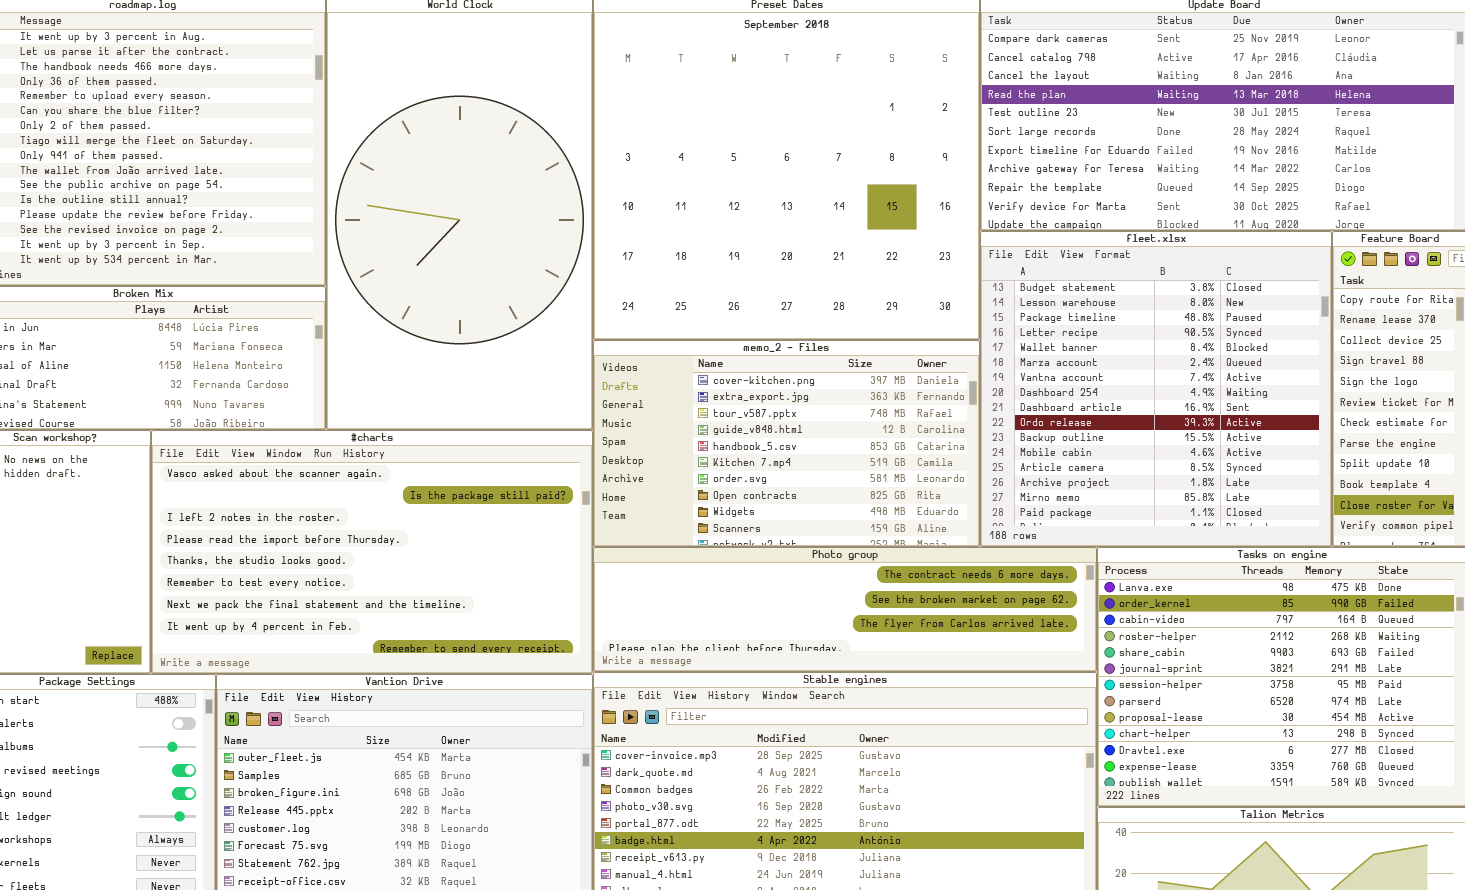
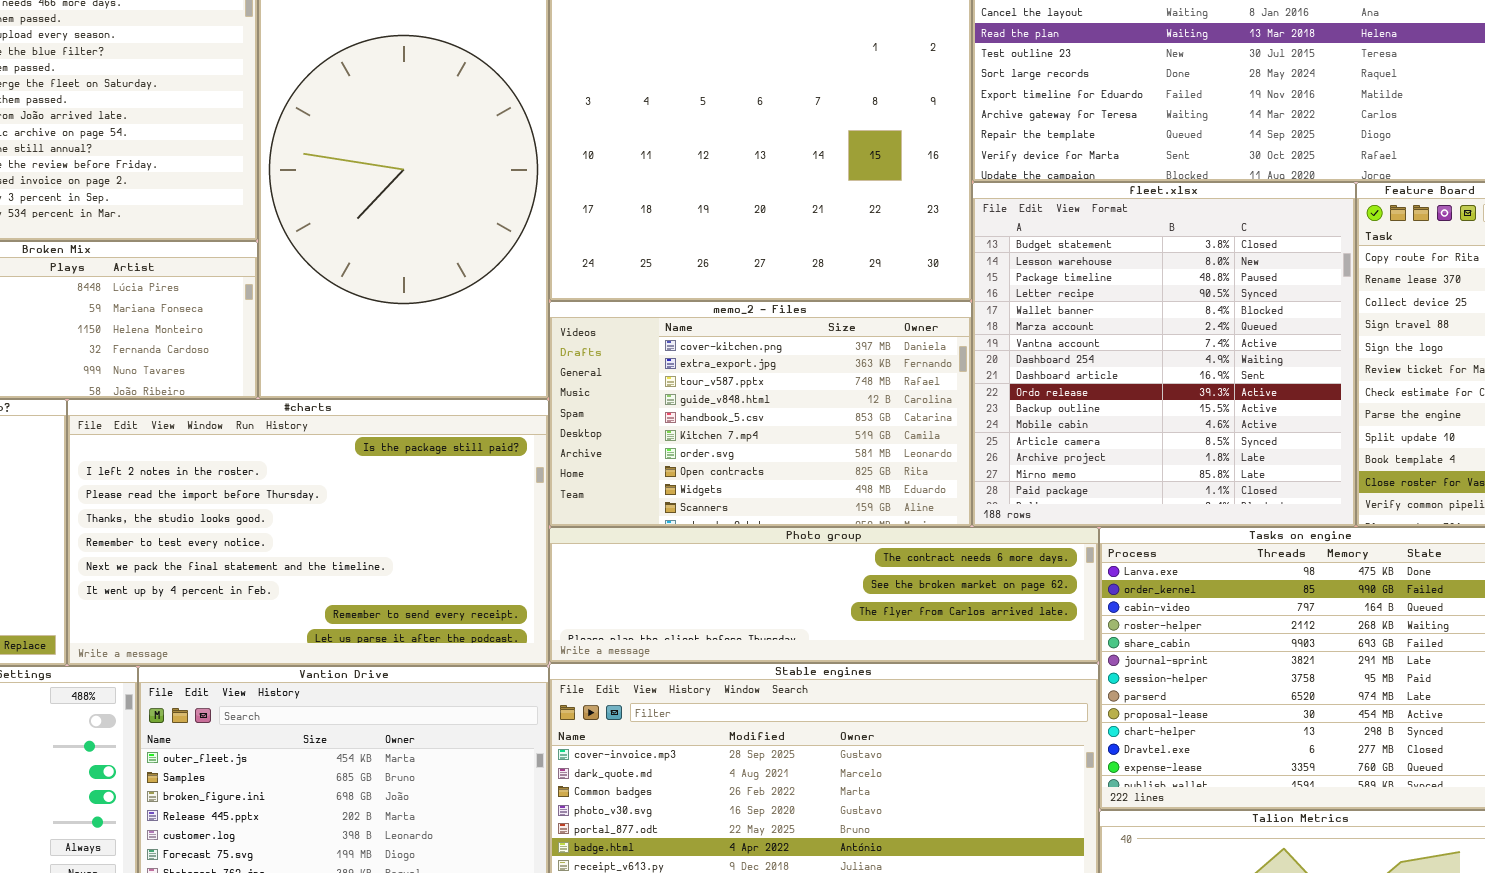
#charts: [151,430,593,674] -> [67,399,549,666], scrolled down 1 row

